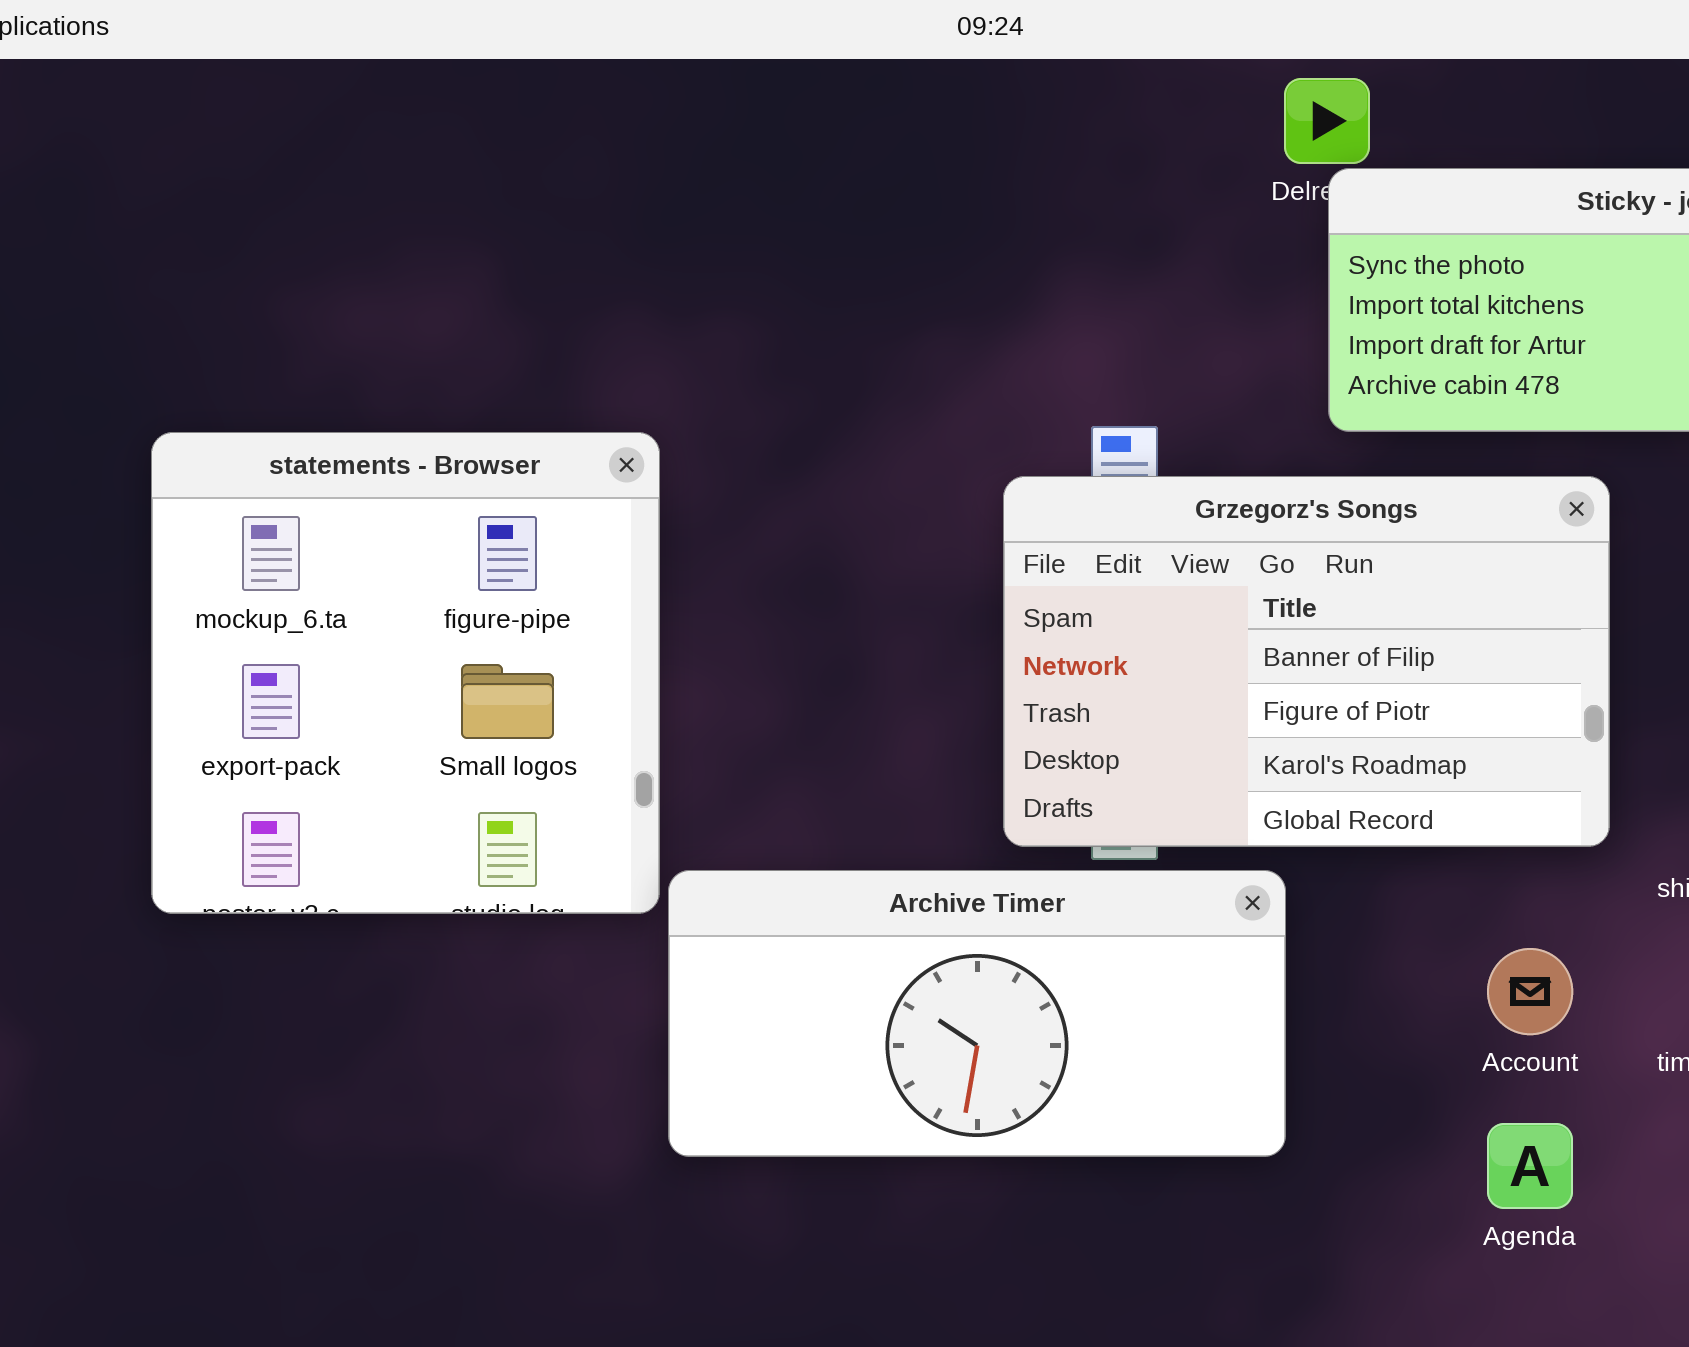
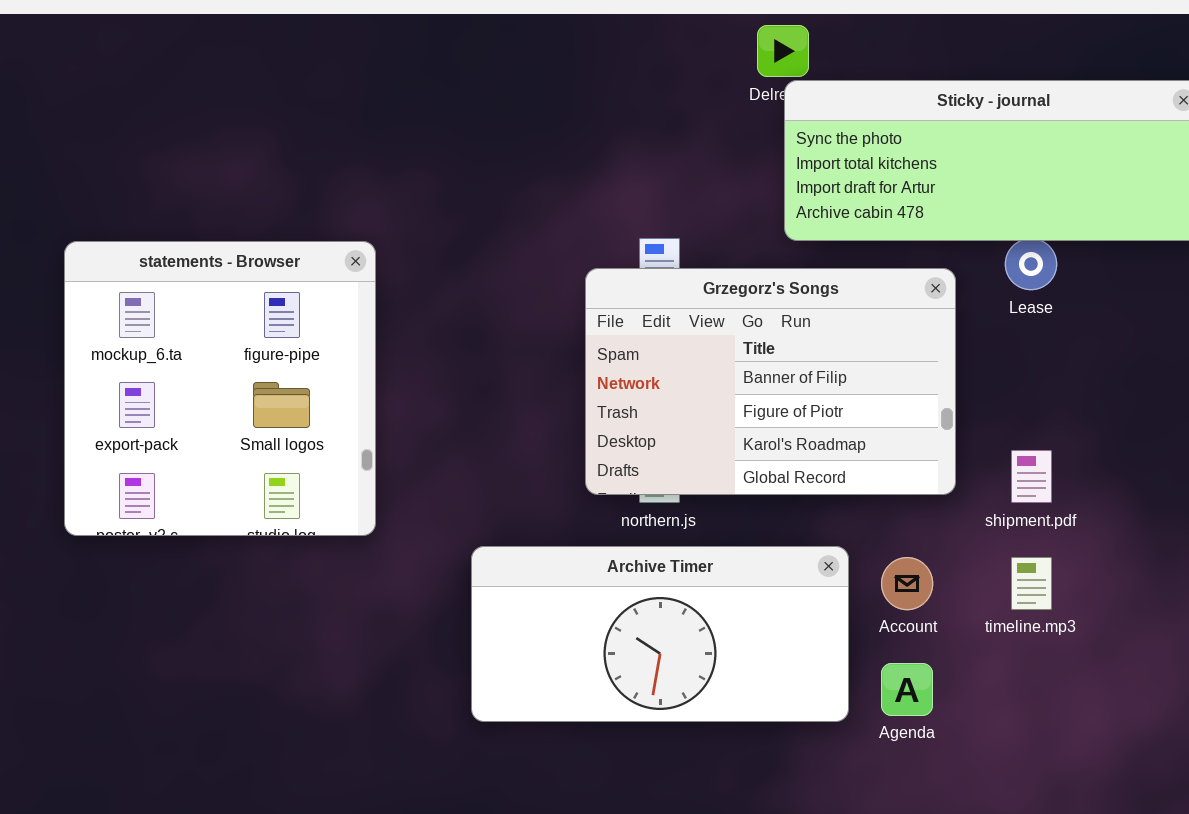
Archive Timer: [668,870,1286,1157] -> [471,546,849,722], moved

